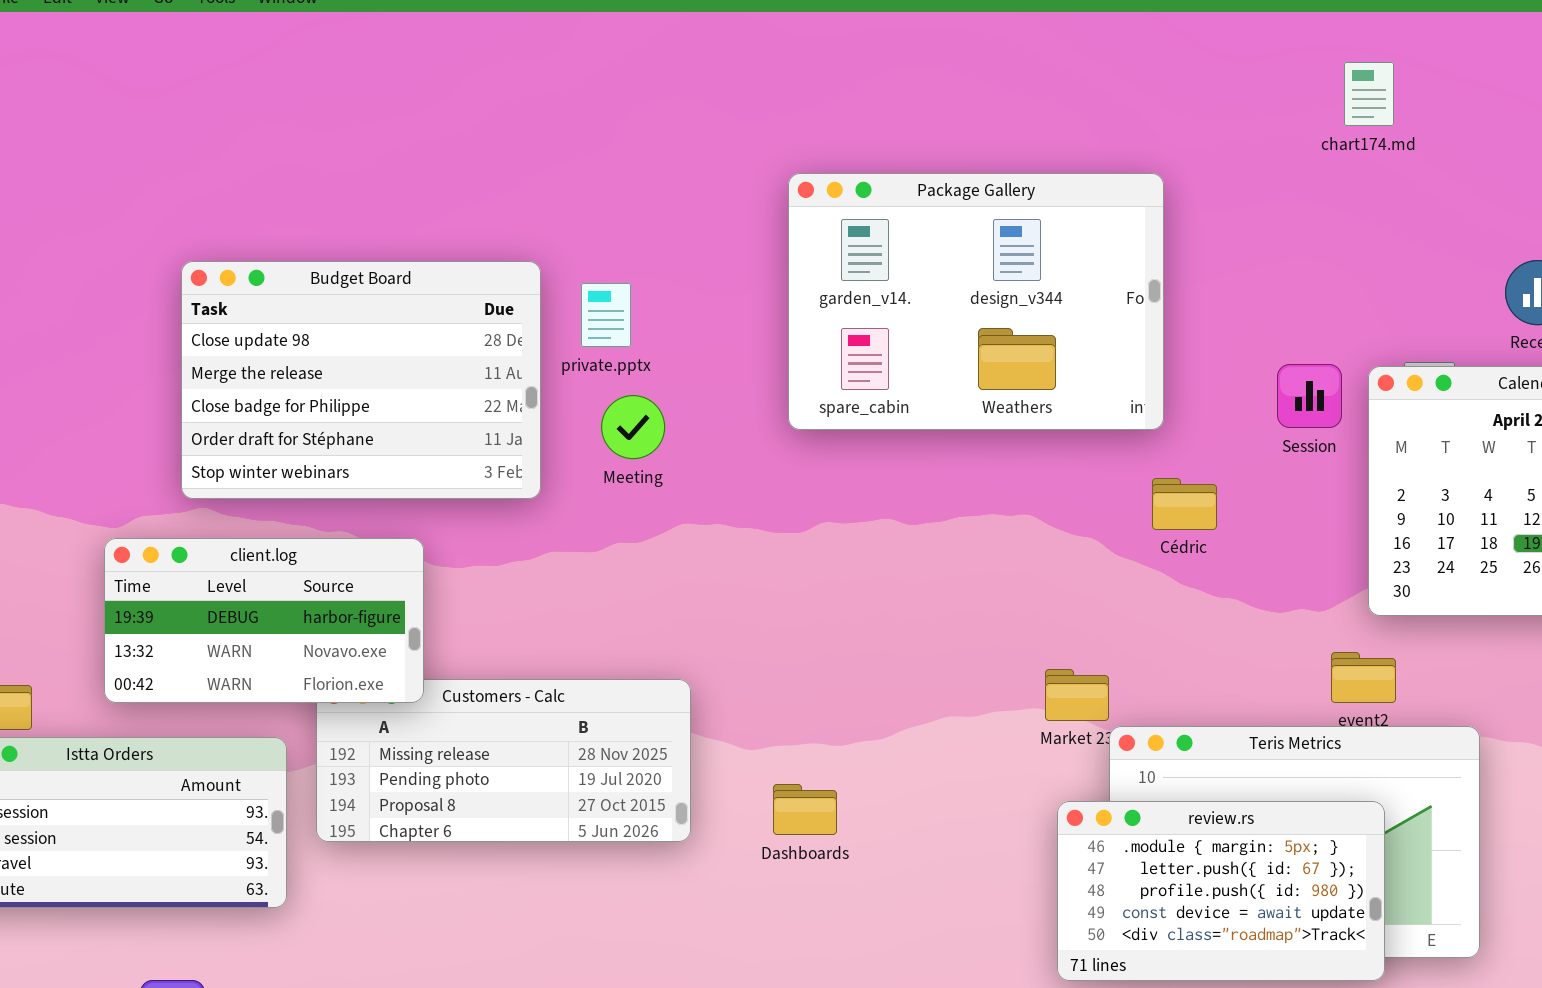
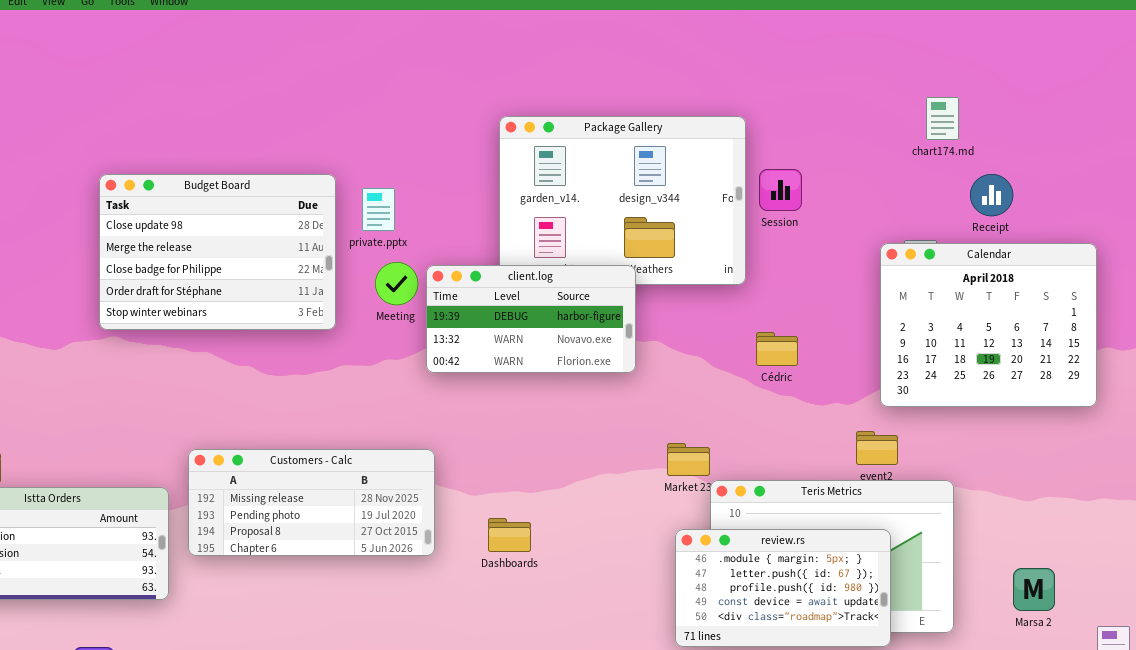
chart174.md: [1344,62,1394,126] -> [926,97,959,140], moved
Session: [1277,364,1342,428] -> [759,169,802,211], moved
Cédric: [1152,478,1217,530] -> [756,332,798,366], moved
client.log: [104,538,424,703] -> [426,265,636,373], moved

